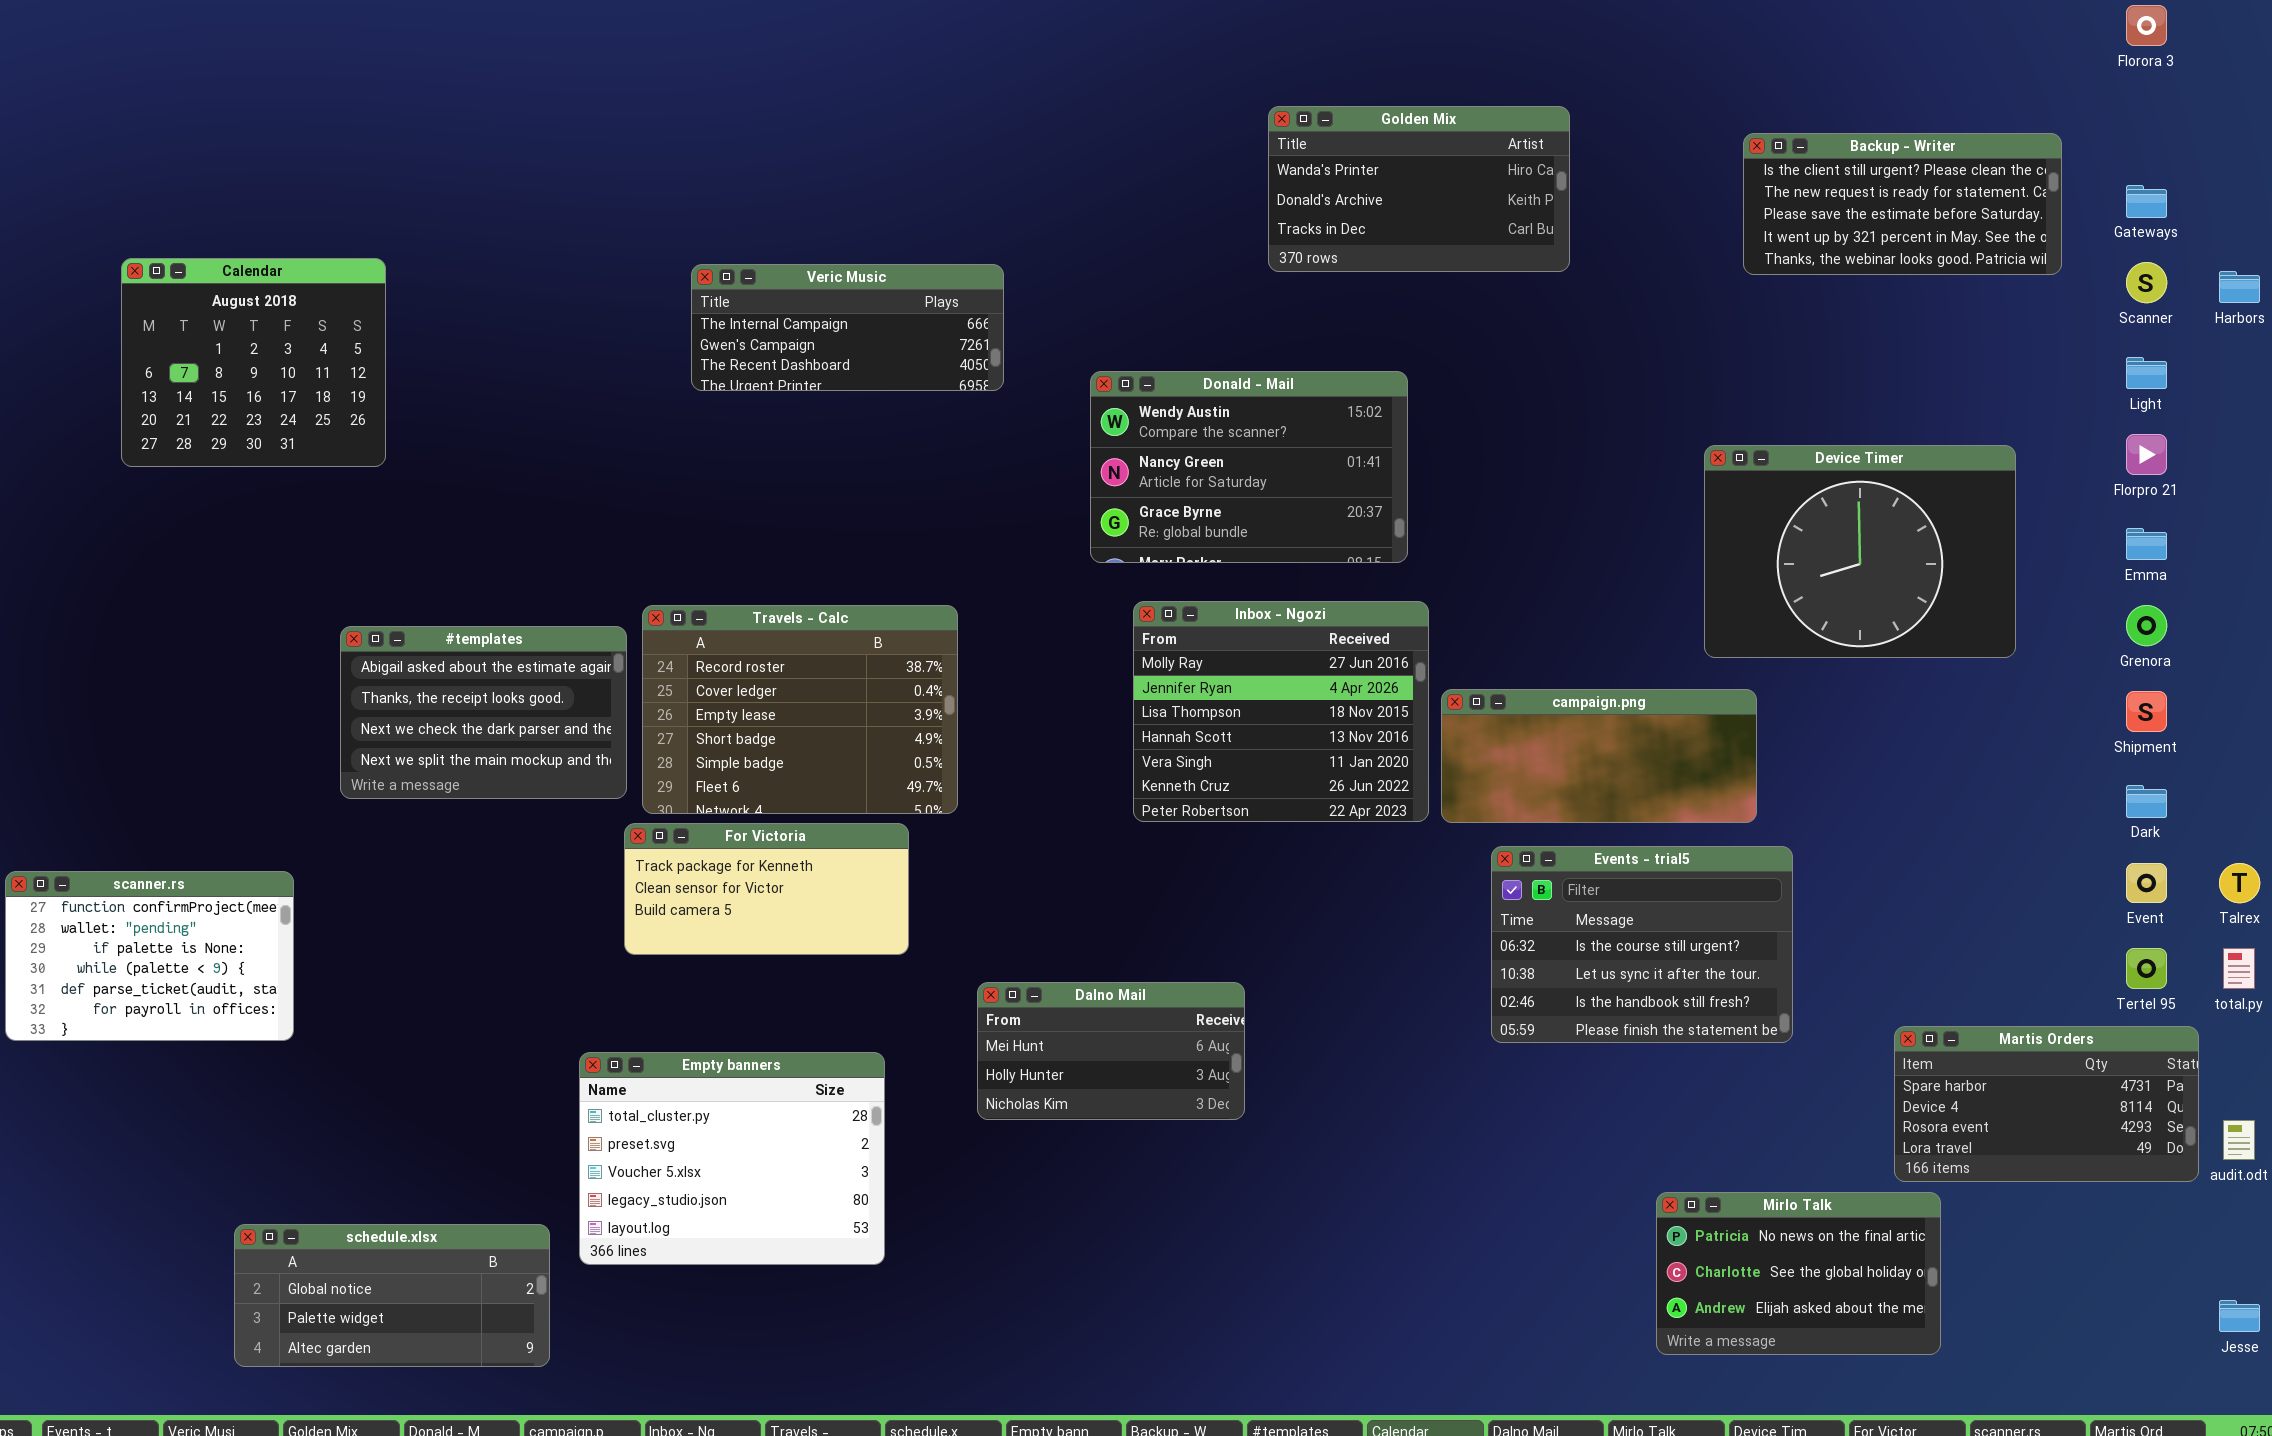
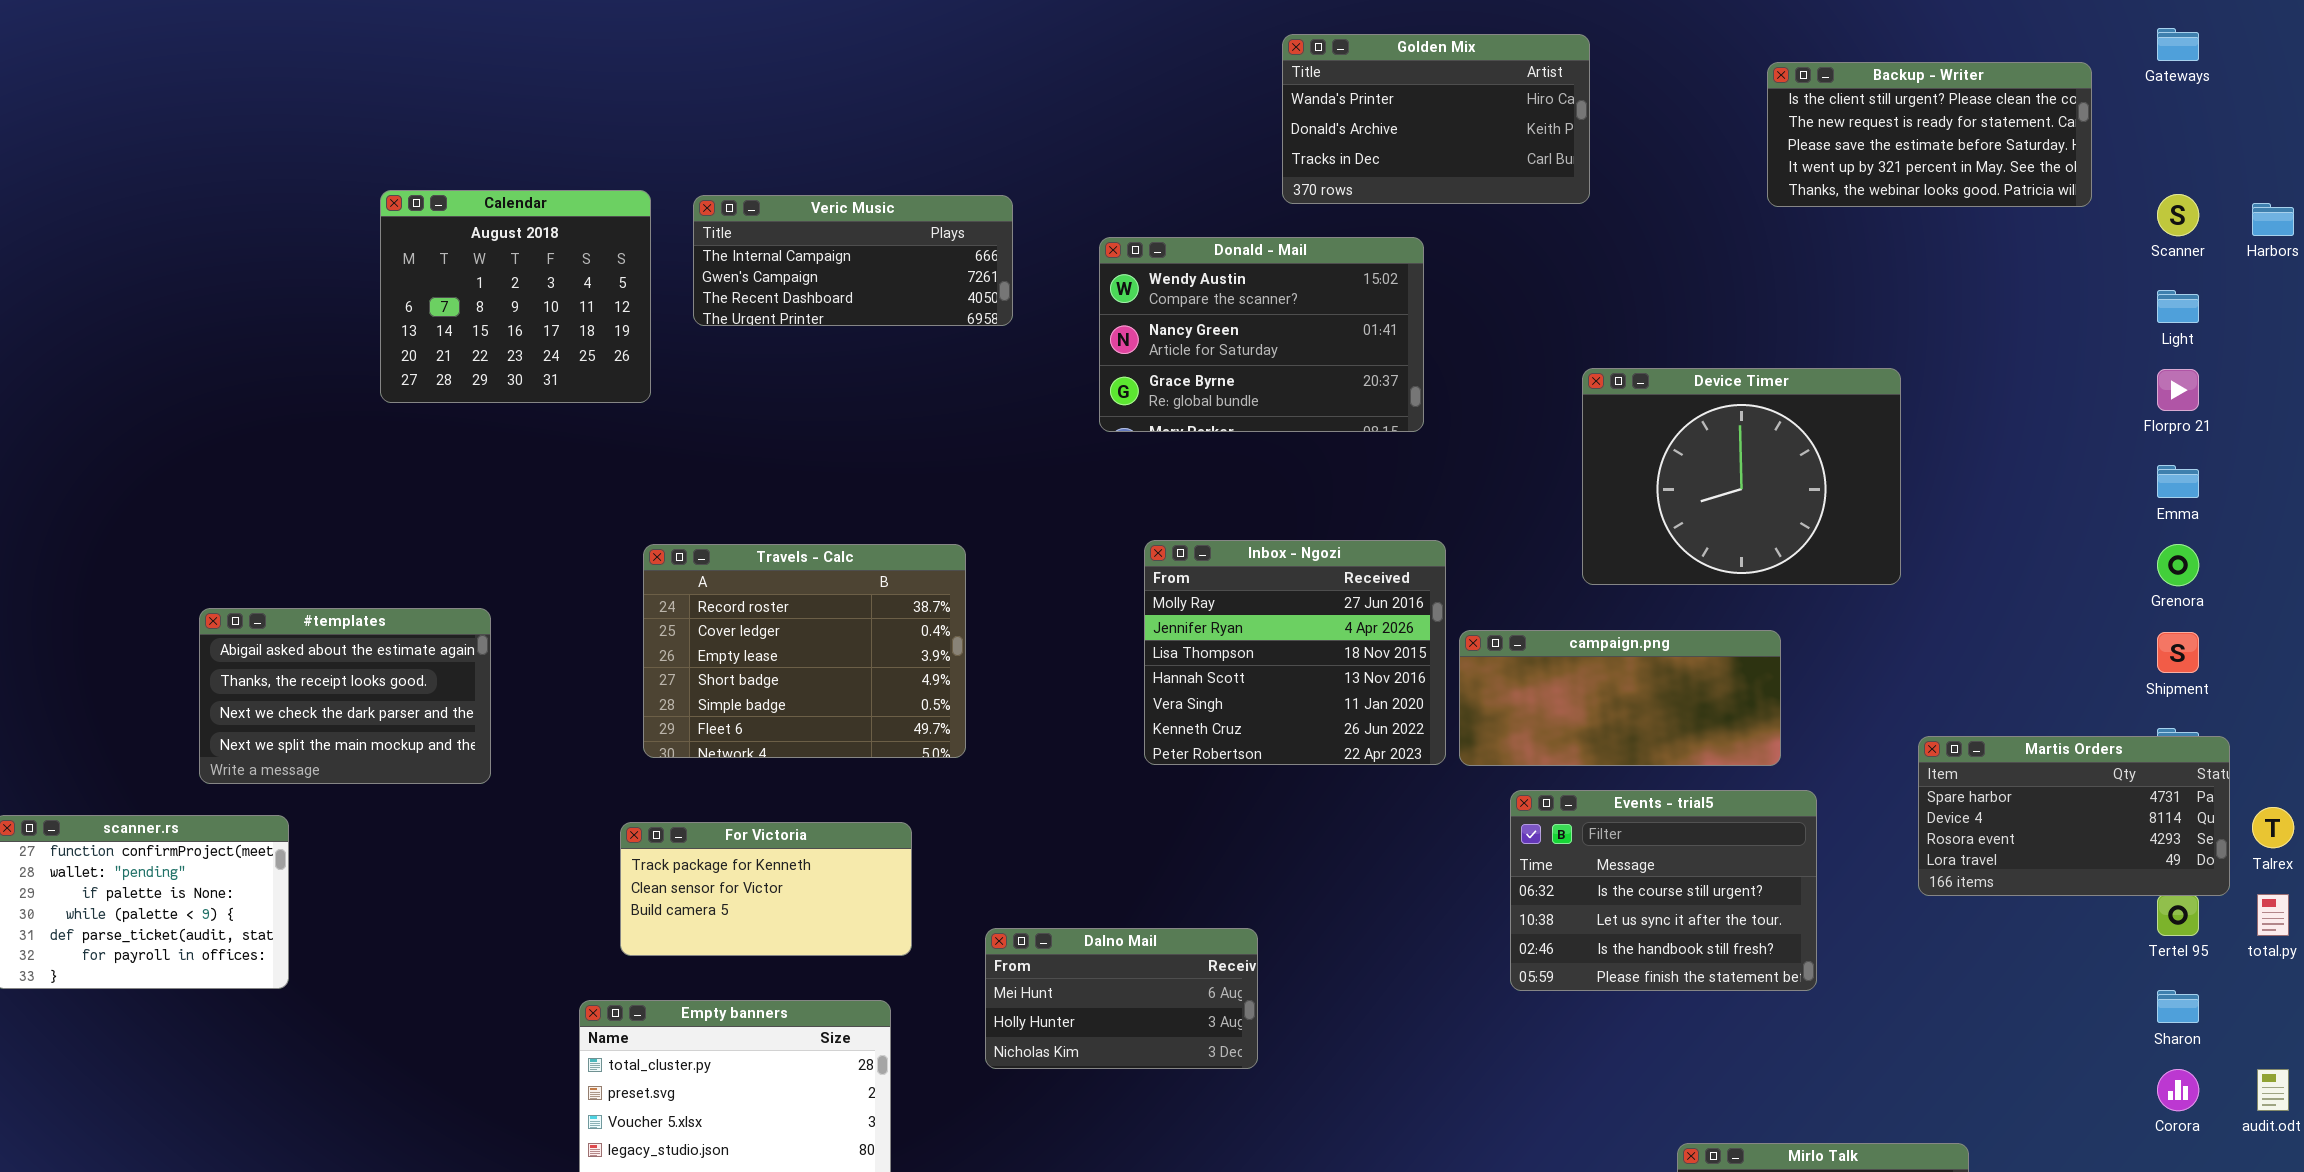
Gateways: [2126,185,2167,218] -> [2157,28,2199,61], moved
Calendar: [121,258,386,467] -> [380,190,651,403], moved
Donald - Mail: [1090,371,1408,563] -> [1099,237,1424,432], moved
Device Timer: [1704,445,2016,658] -> [1582,368,1901,585], moved
#templates: [340,626,627,799] -> [199,608,491,784], moved
For Victoria: [624,823,909,955] -> [620,822,912,956], moved
Martis Orders: [1894,1026,2199,1182] -> [1918,736,2230,896], moved

